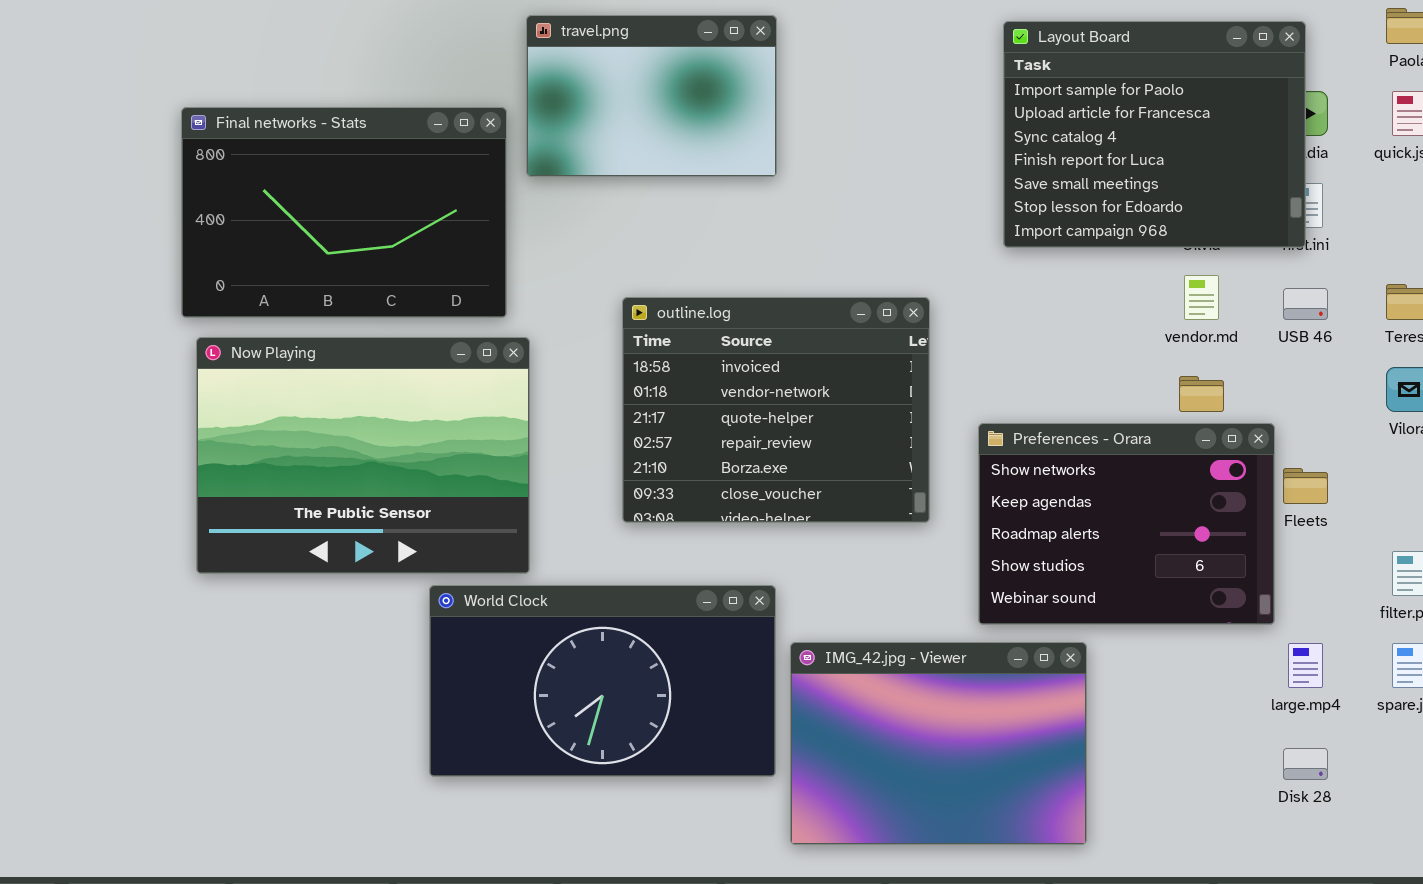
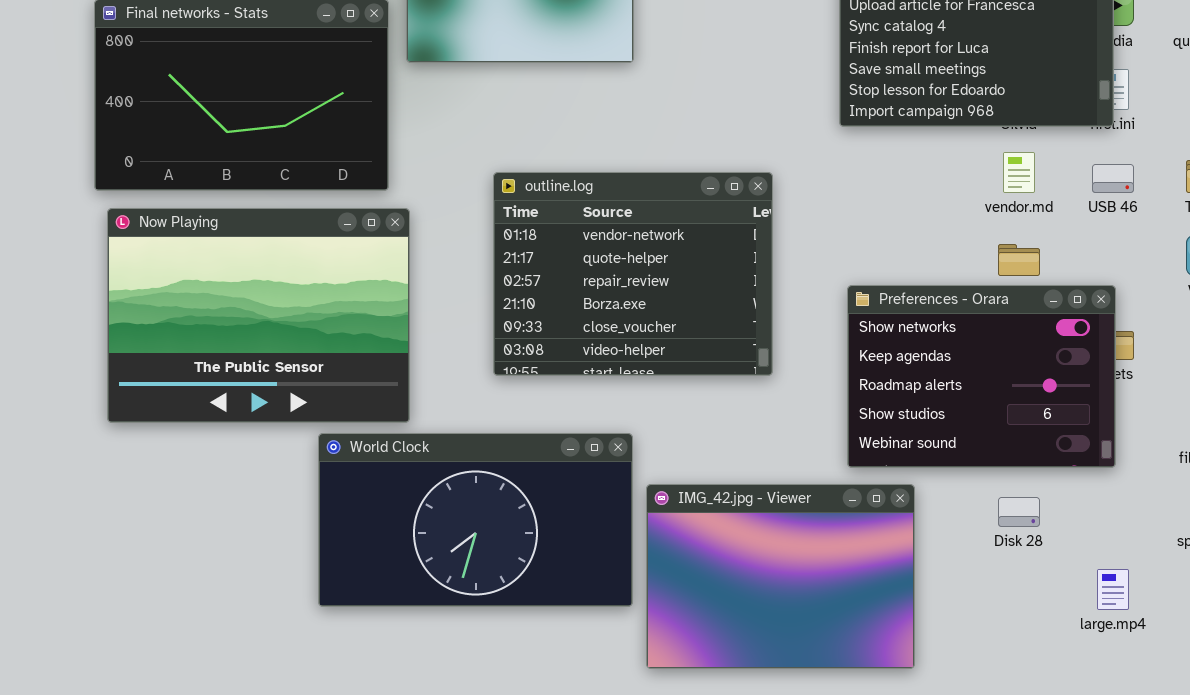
outline.log: [622,297,930,523] -> [493,172,773,376], scrolled down 1 row
Preferences - Orara: [978,423,1275,625] -> [847,285,1116,468], moved
large.mp4: [1288,643,1323,688] -> [1097,569,1129,610], moved
Disk 28: [1283,748,1328,780] -> [998,497,1040,527], moved

